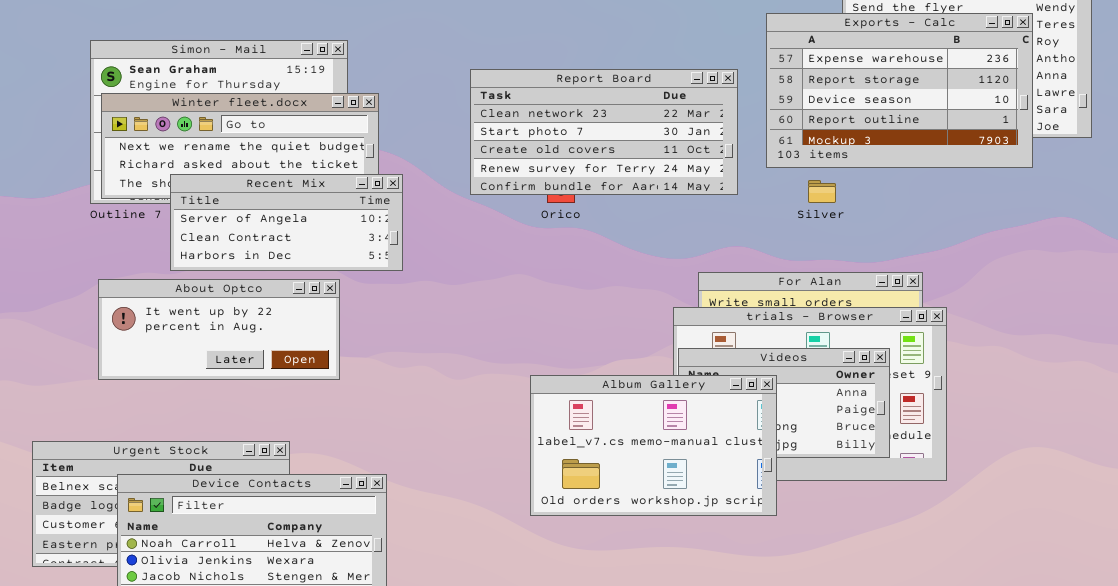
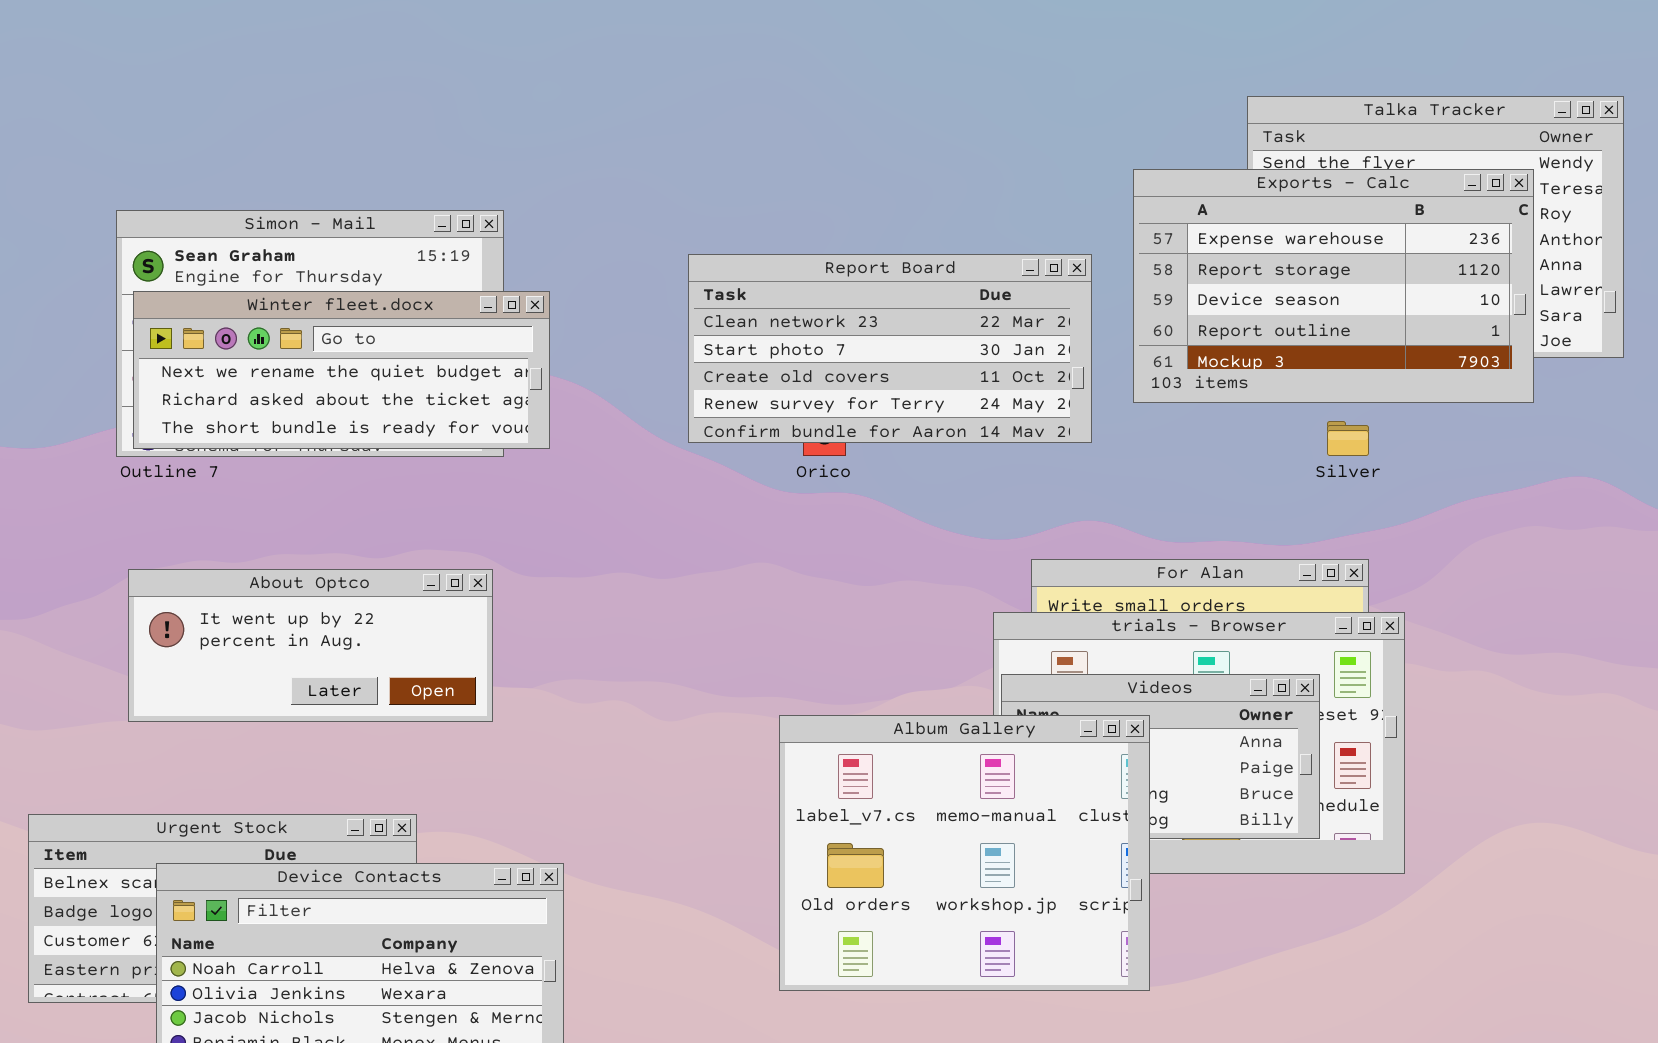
Recent Mix: [170,174,403,271] -> none, closed
Silver: [808,180,836,203] -> [1327,421,1369,456], moved
Album Gallery: [530,375,777,516] -> [779,715,1150,991], resized

